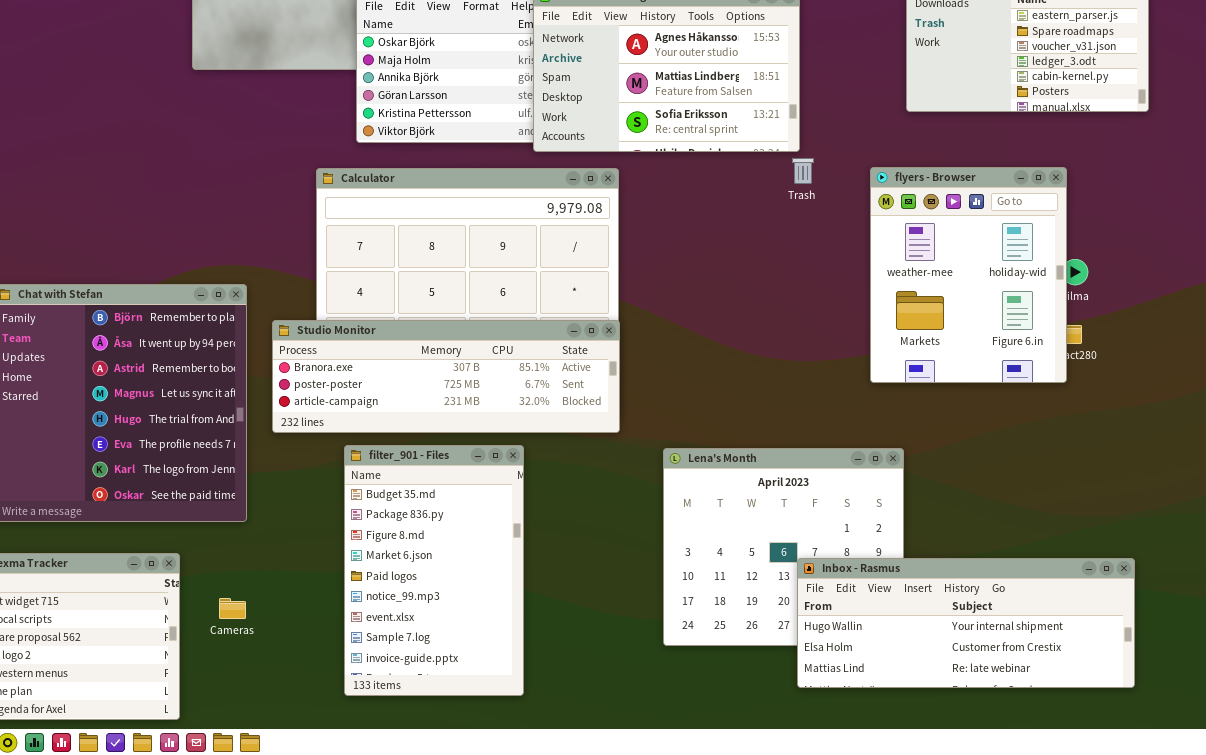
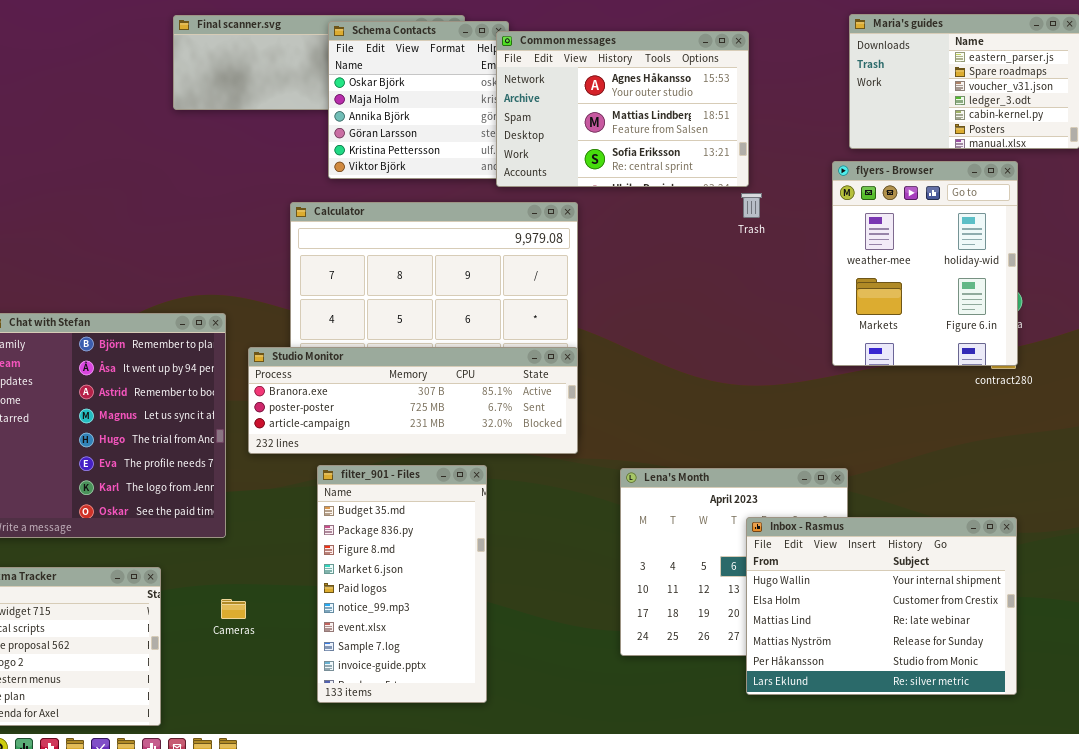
flyers - Browser: [870,167,1067,383] -> [832,161,1018,366], moved
Inbox - Rasmus: [797,558,1135,688] -> [746,517,1017,695], resized
Cameras: [219,598,246,619] -> [221,599,246,619], moved

